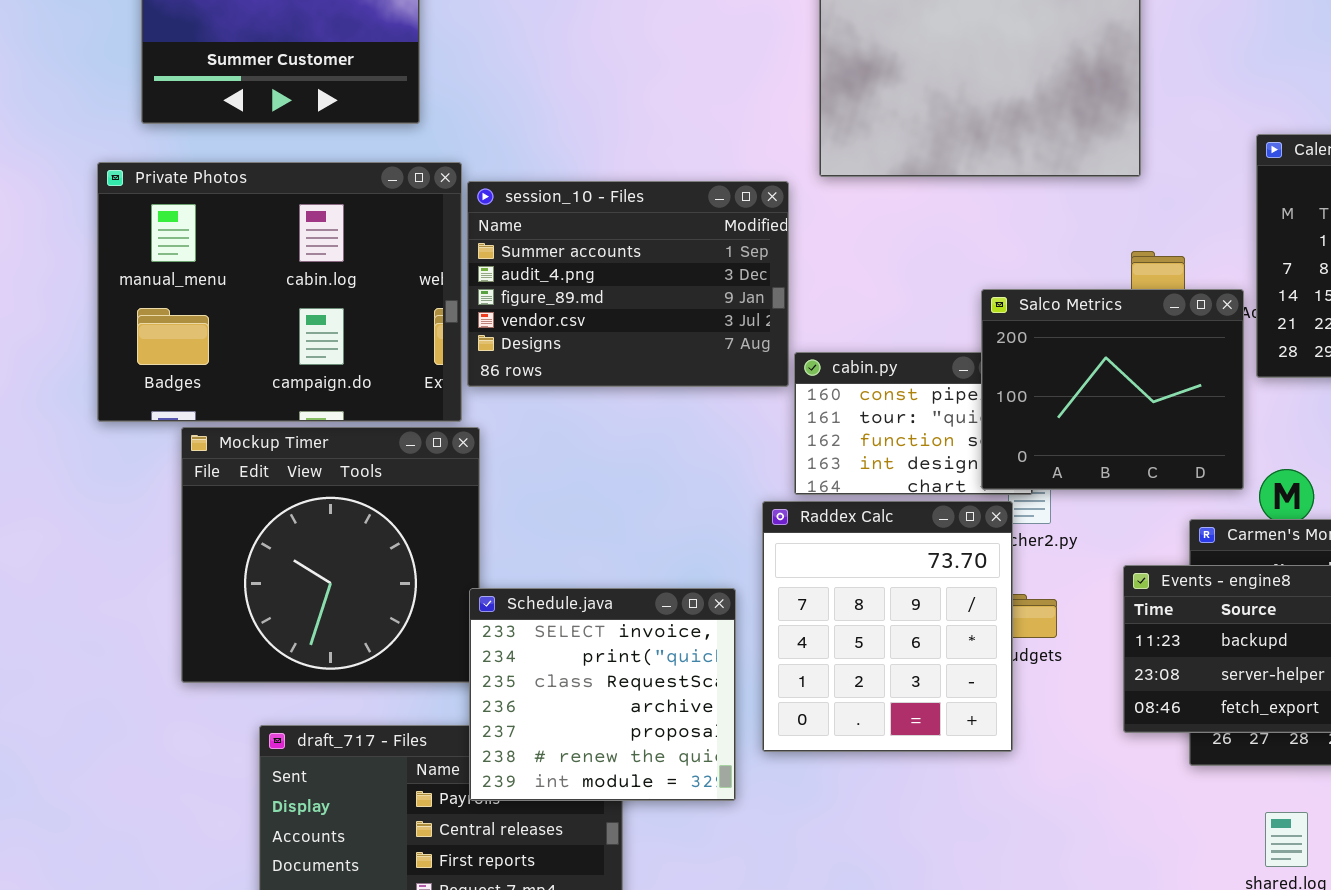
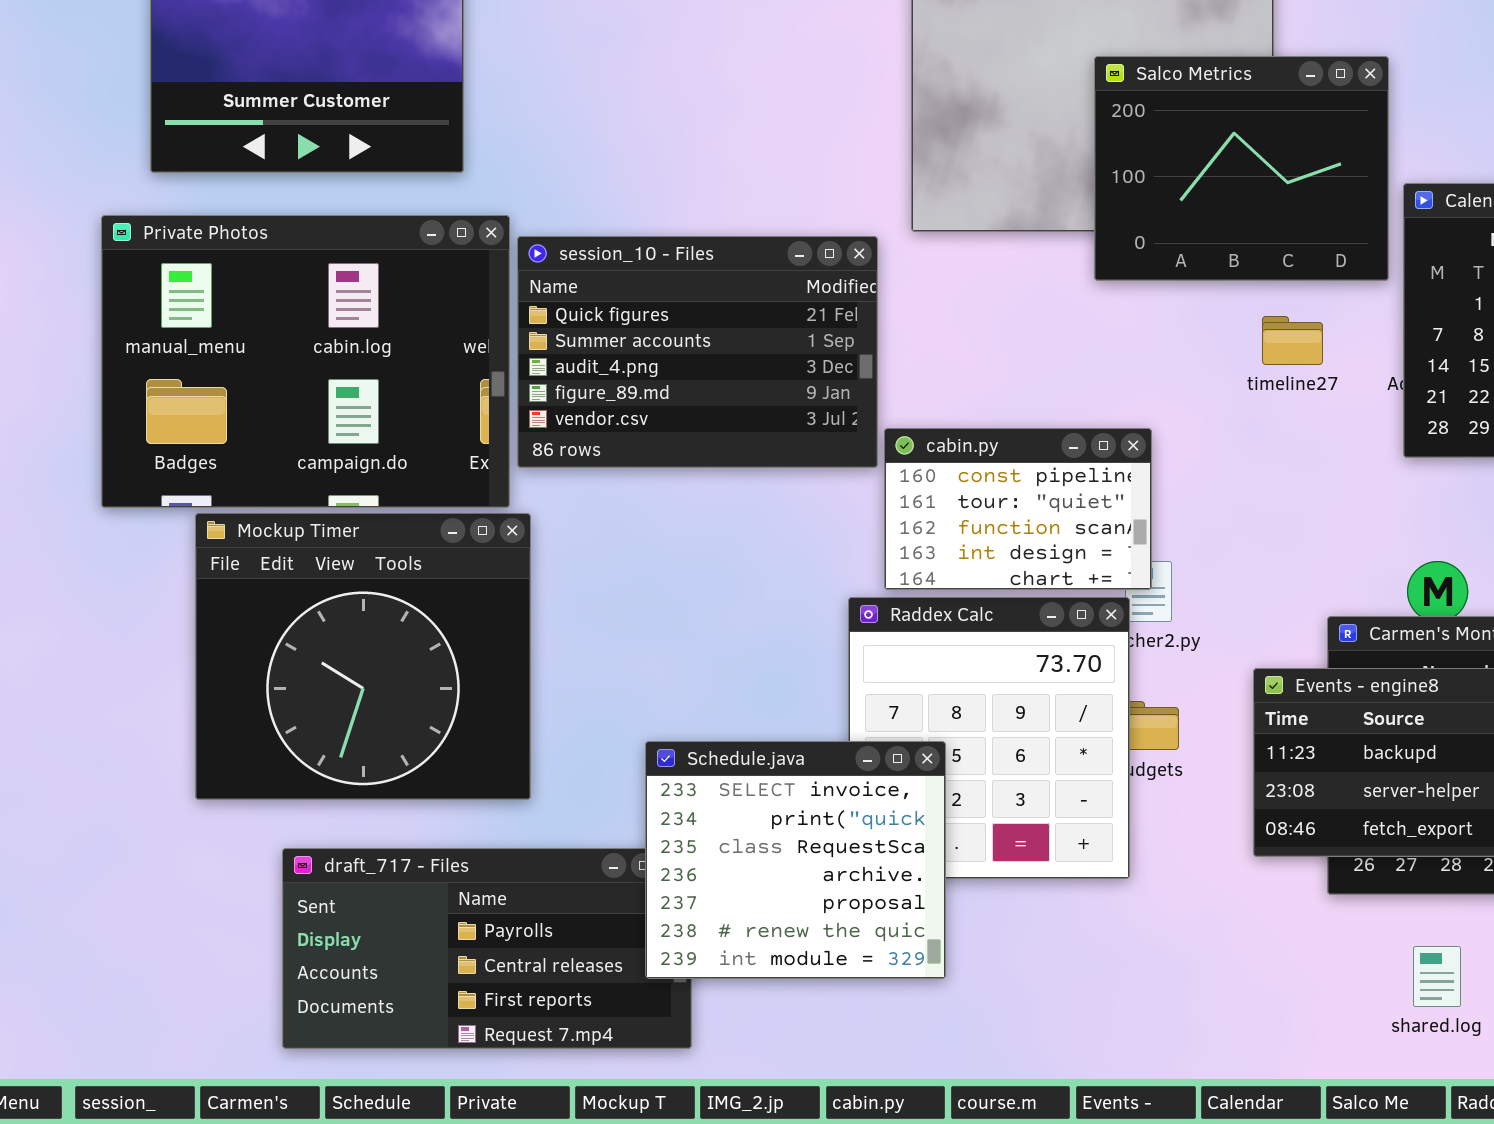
session_10 - Files: [467,181,789,387] -> [517,236,878,468], scrolled up 1 row
Salco Metrics: [981,289,1244,490] -> [1094,56,1389,281], moved
Schedule.java: [469,588,736,801] -> [645,741,946,979], moved

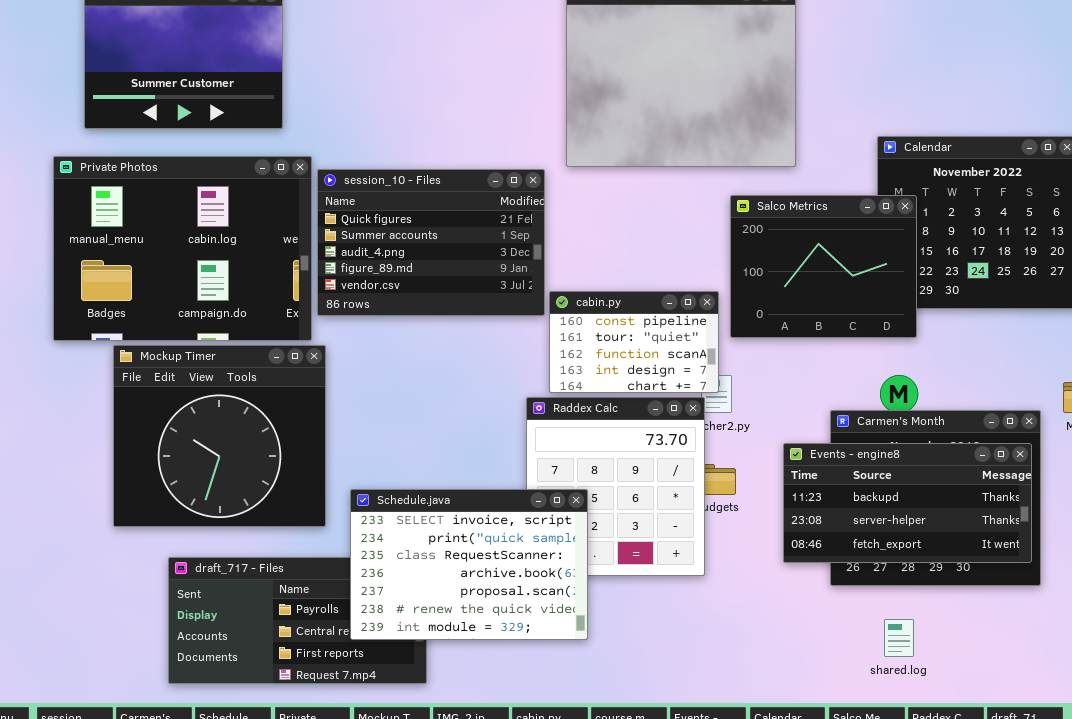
Salco Metrics: [1094,56,1389,281] -> [730,195,917,338], moved
Schedule.java: [645,741,946,979] -> [350,489,588,640], resized

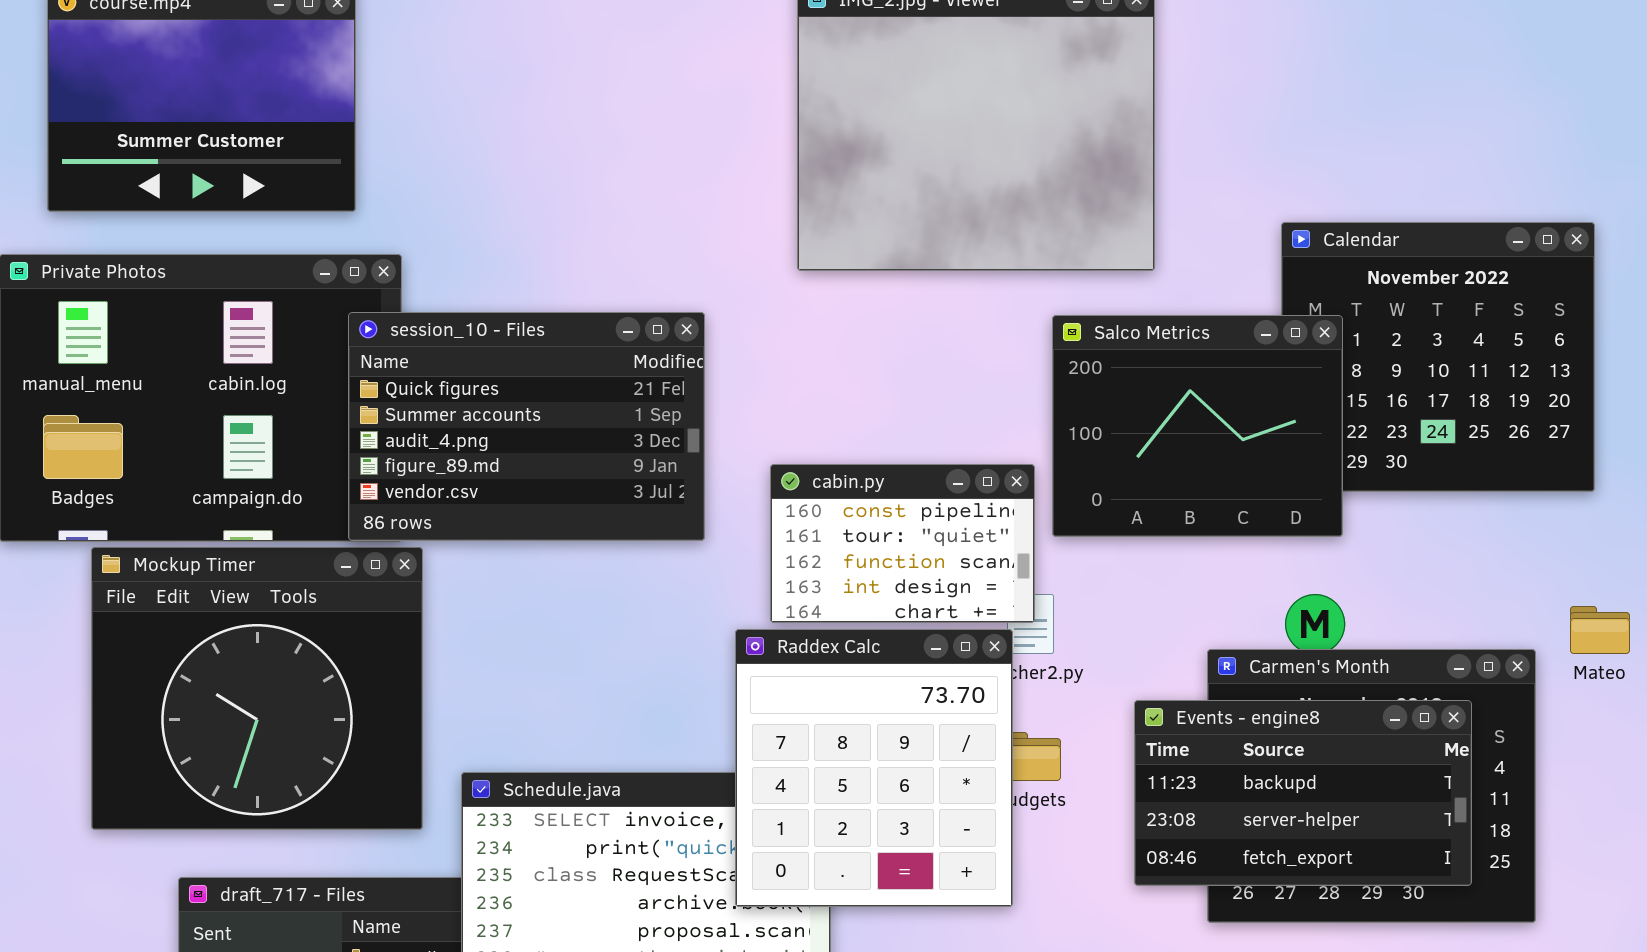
session_10 - Files: [317,169,545,316] -> [348,312,705,541], moved
Raddex Calc: [526,397,705,576] -> [735,629,1013,907], raised
Events - engine8: [783,443,1032,563] -> [1134,700,1472,886], resized

